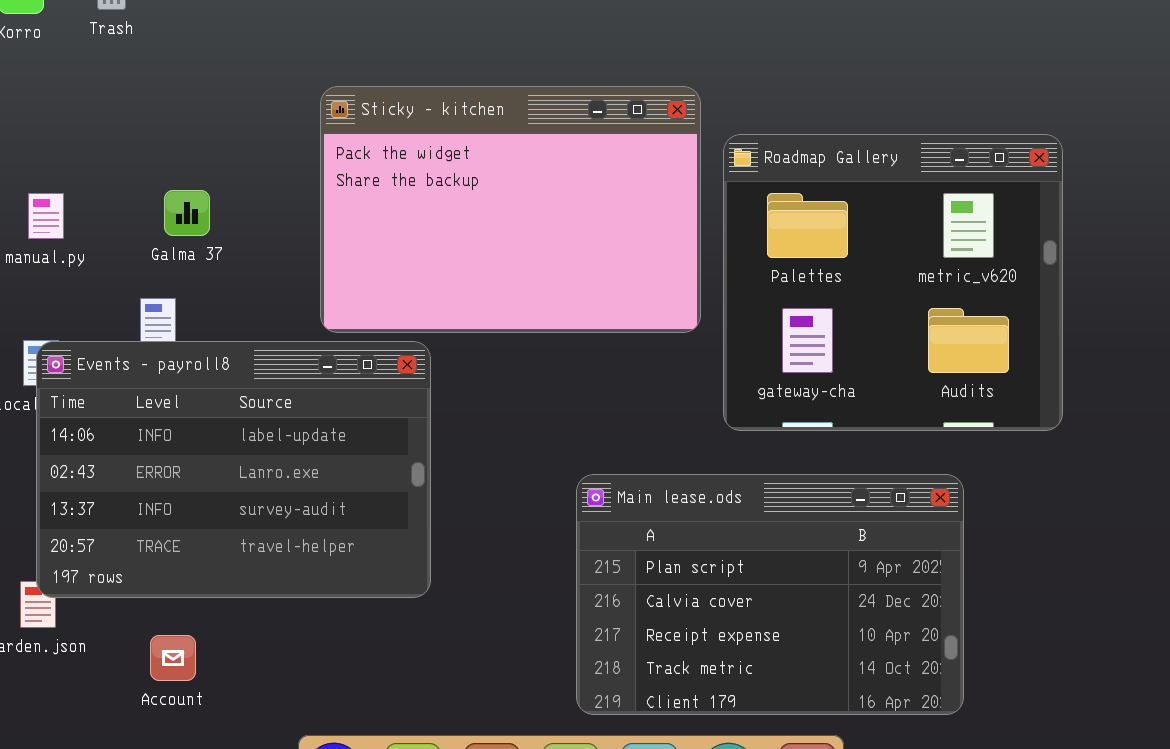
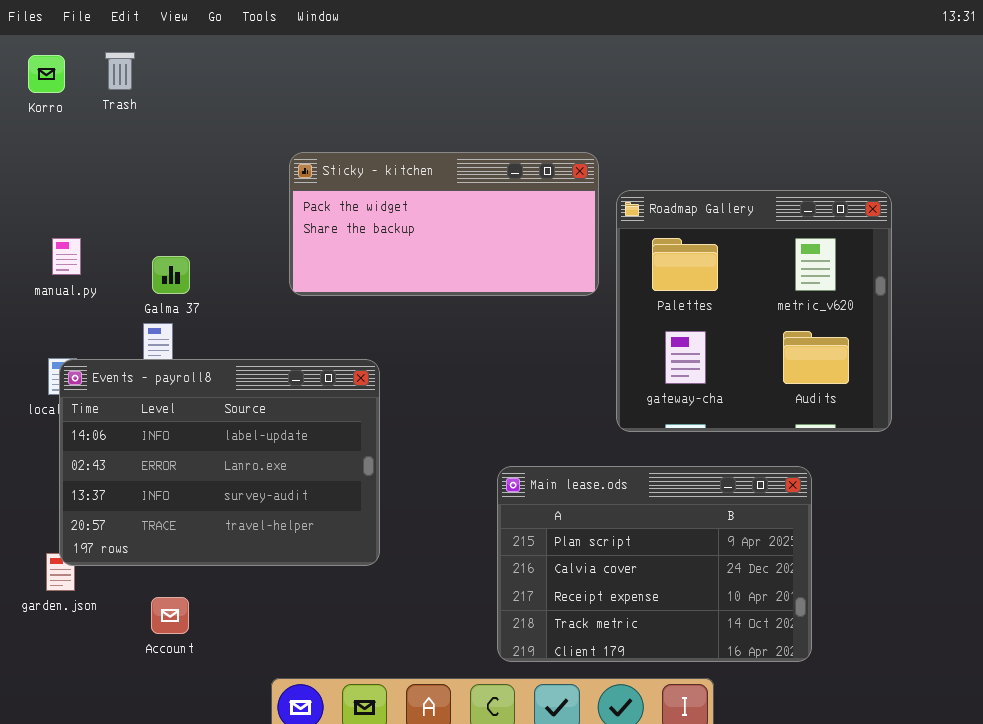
Sticky - kitchen: [320,86,701,333] -> [289,152,599,296], resized
Galma 37: [164,190,210,236] -> [152,256,190,294], moved

